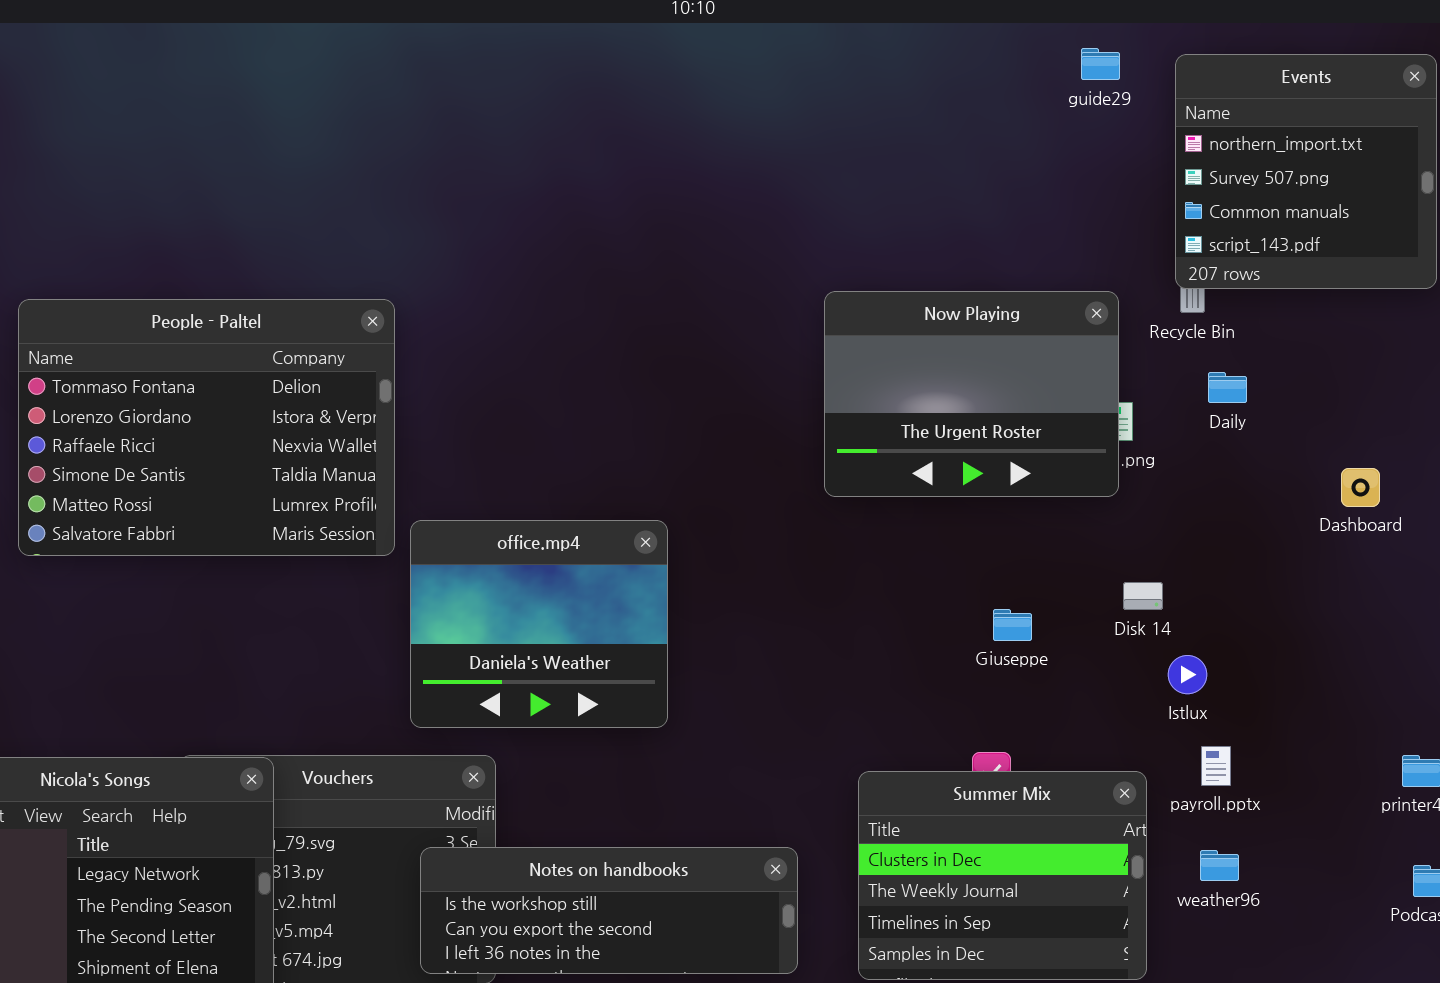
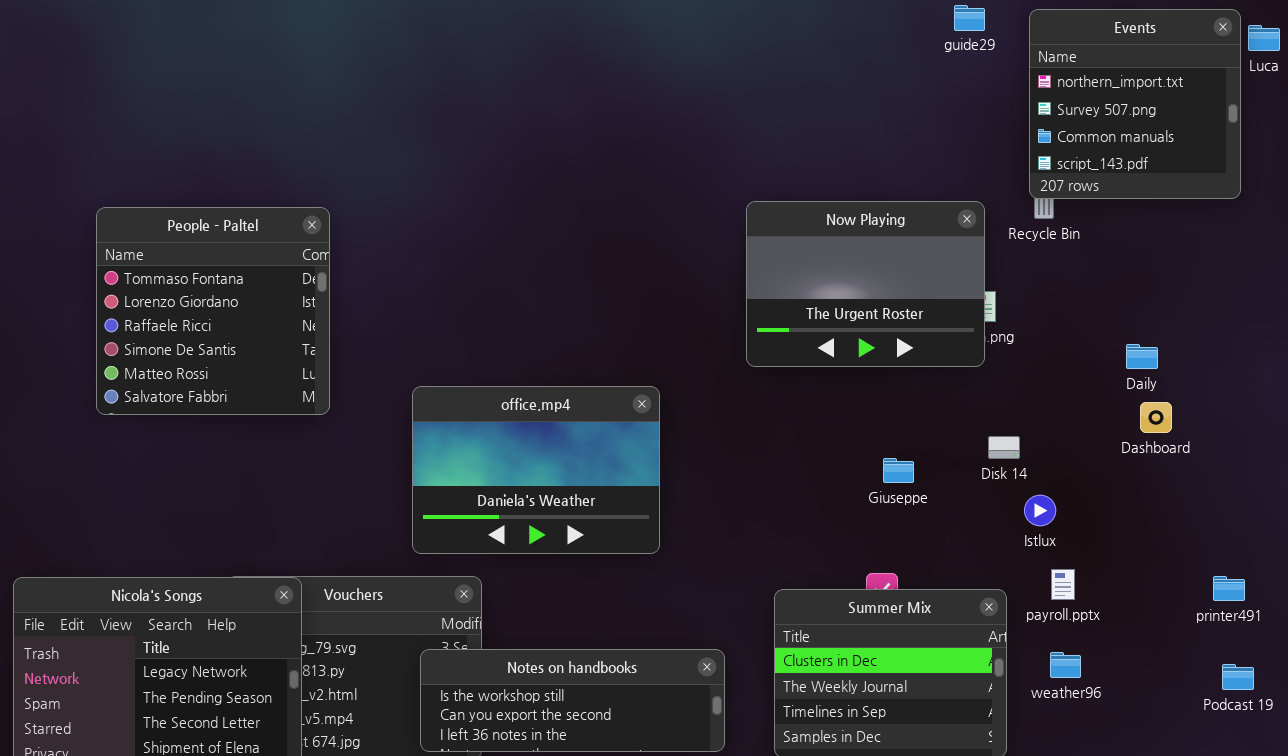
People - Paltel: [18,299,395,556] -> [96,207,330,415], resized
Daily: [1208,372,1247,403] -> [1126,344,1158,369], moved
Dashboard: [1341,468,1380,507] -> [1140,402,1172,433], moved
office.mp4: [410,520,668,728] -> [412,386,660,554], resized

